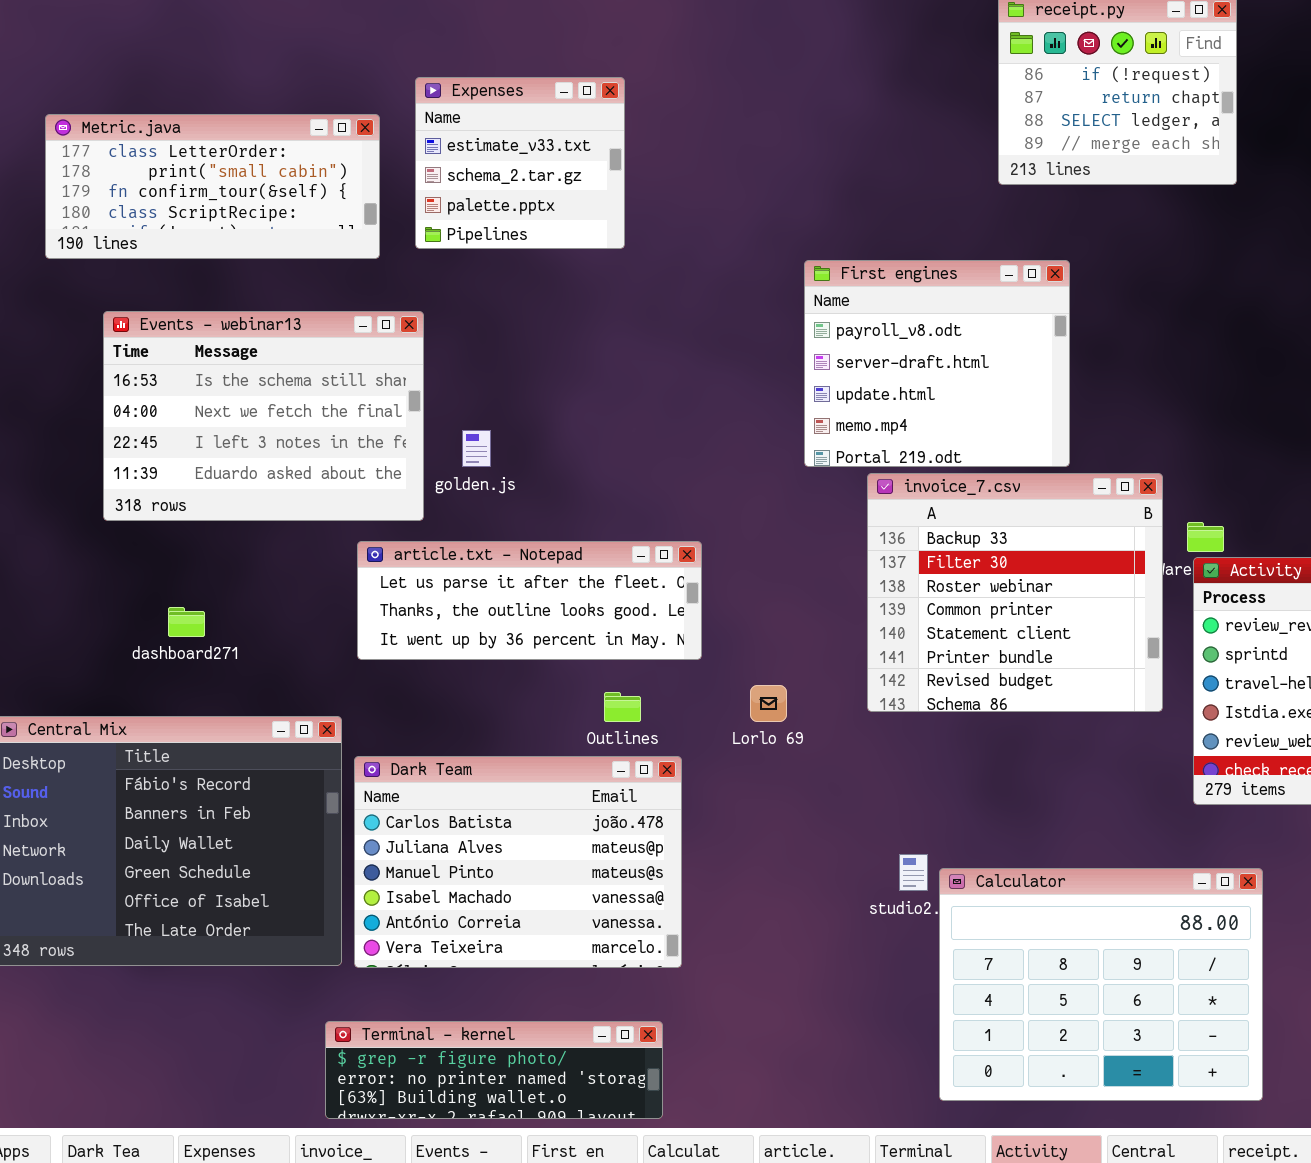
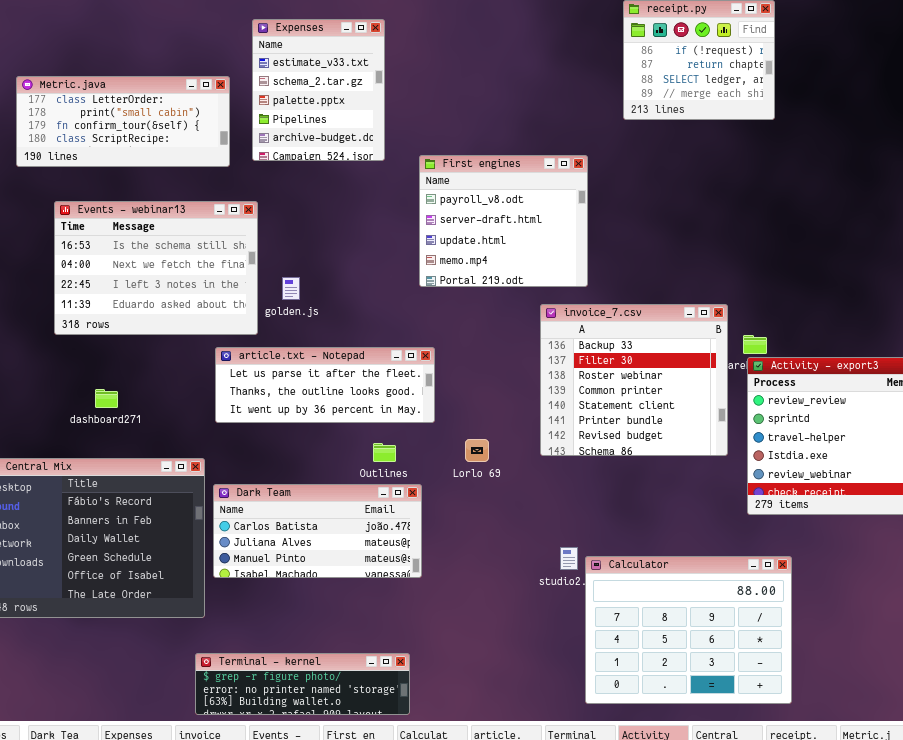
Expenses: [415,77,625,249] -> [252,19,385,161], resized
First engines: [804,260,1070,467] -> [419,155,588,287], moved
Dark Team: [354,756,682,968] -> [213,484,422,578], resized

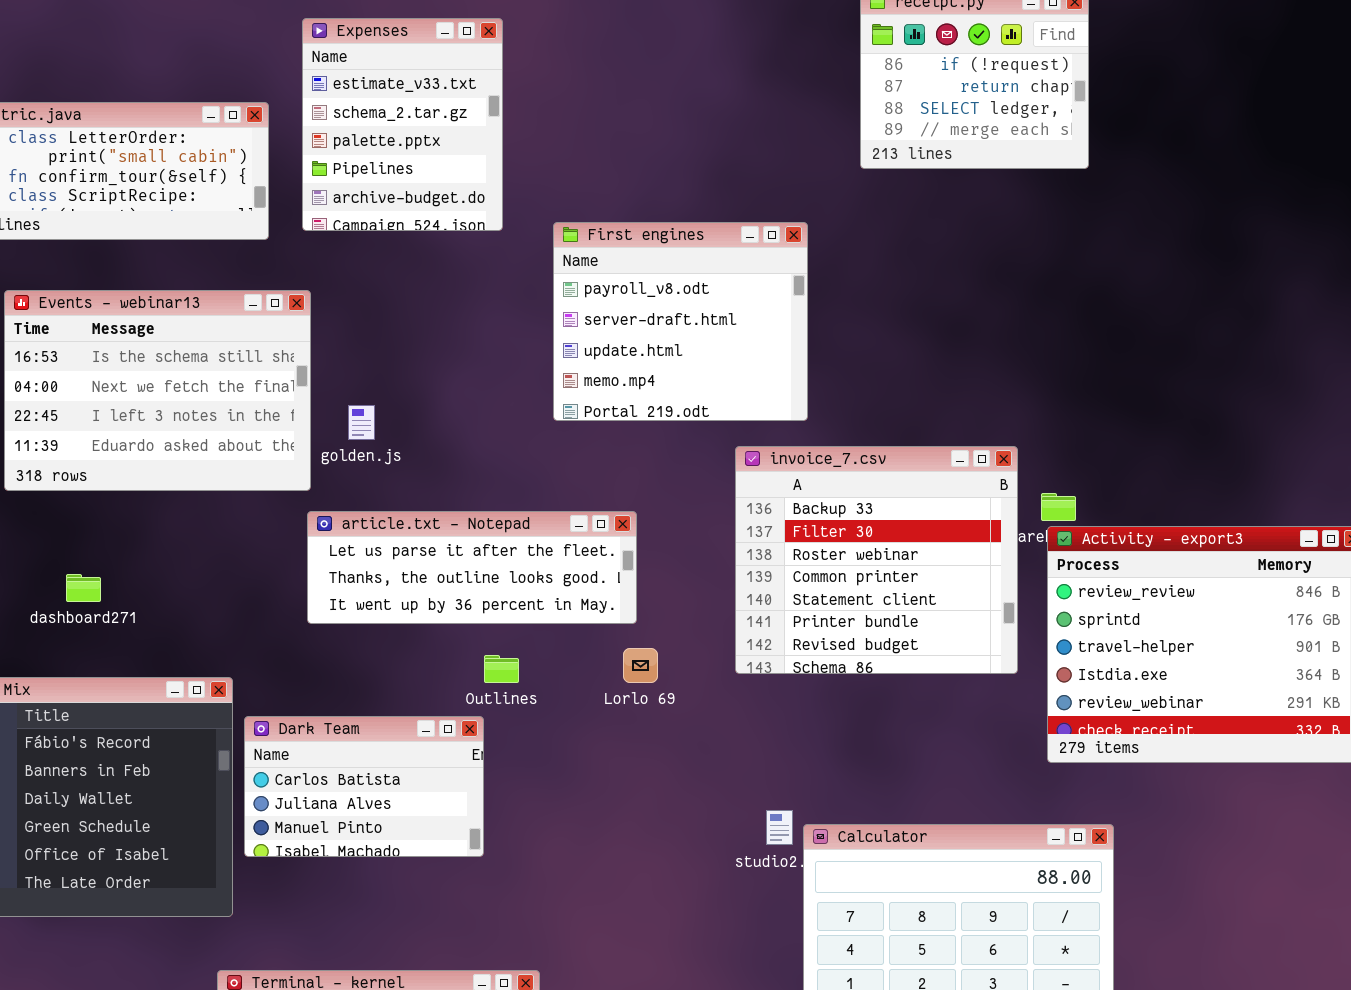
article.txt - Notepad: [215,347,435,423] -> [307,511,637,624], moved
Dark Team: [213,484,422,578] -> [244,716,484,857], resized

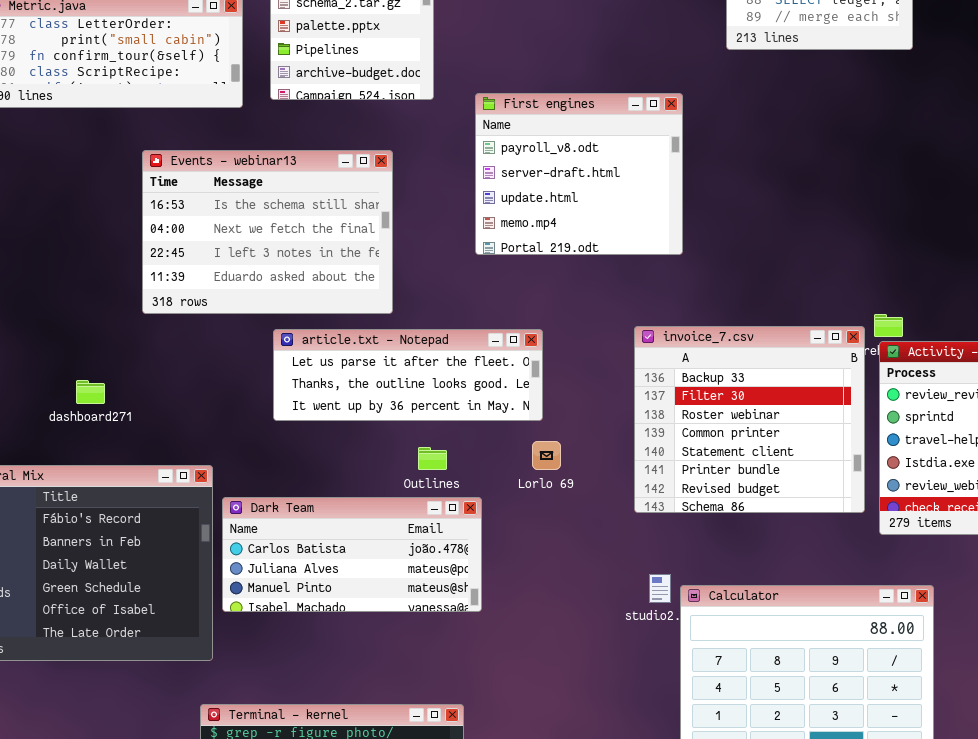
Events - webinar13: [4,290,311,491] -> [142,150,393,314], moved
invoice_7.csv: [735,446,1018,674] -> [634,326,865,513], moved
Dark Team: [244,716,484,857] -> [222,497,482,612], resized

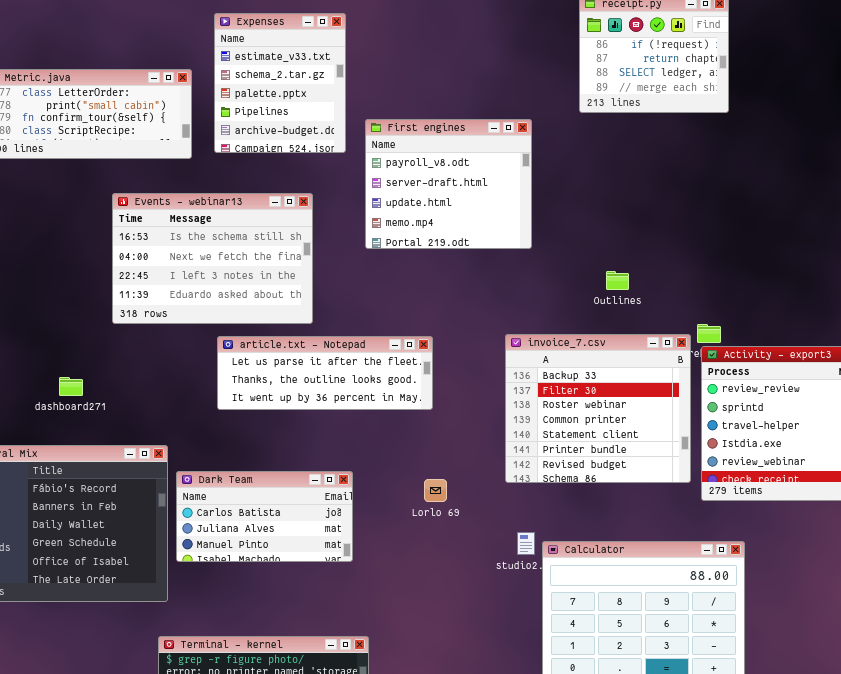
First engines: [475,93,683,255] -> [365,119,532,249], moved
Lorlo 69: [532,441,561,470] -> [424,479,447,502], moved
Outlines: [418,447,447,470] -> [606,271,629,290], moved
Dark Team: [222,497,482,612] -> [176,471,353,562], resized

